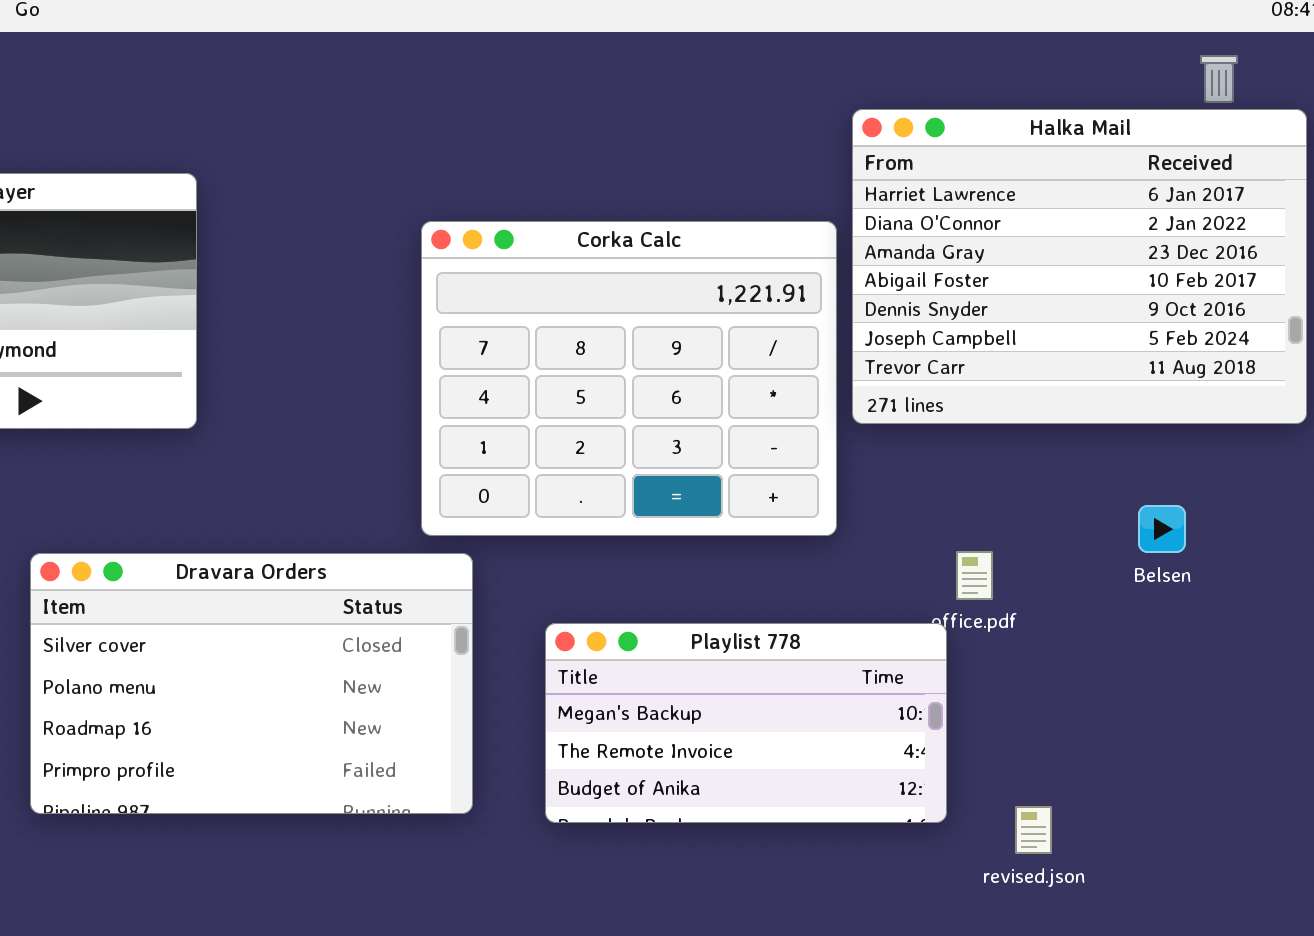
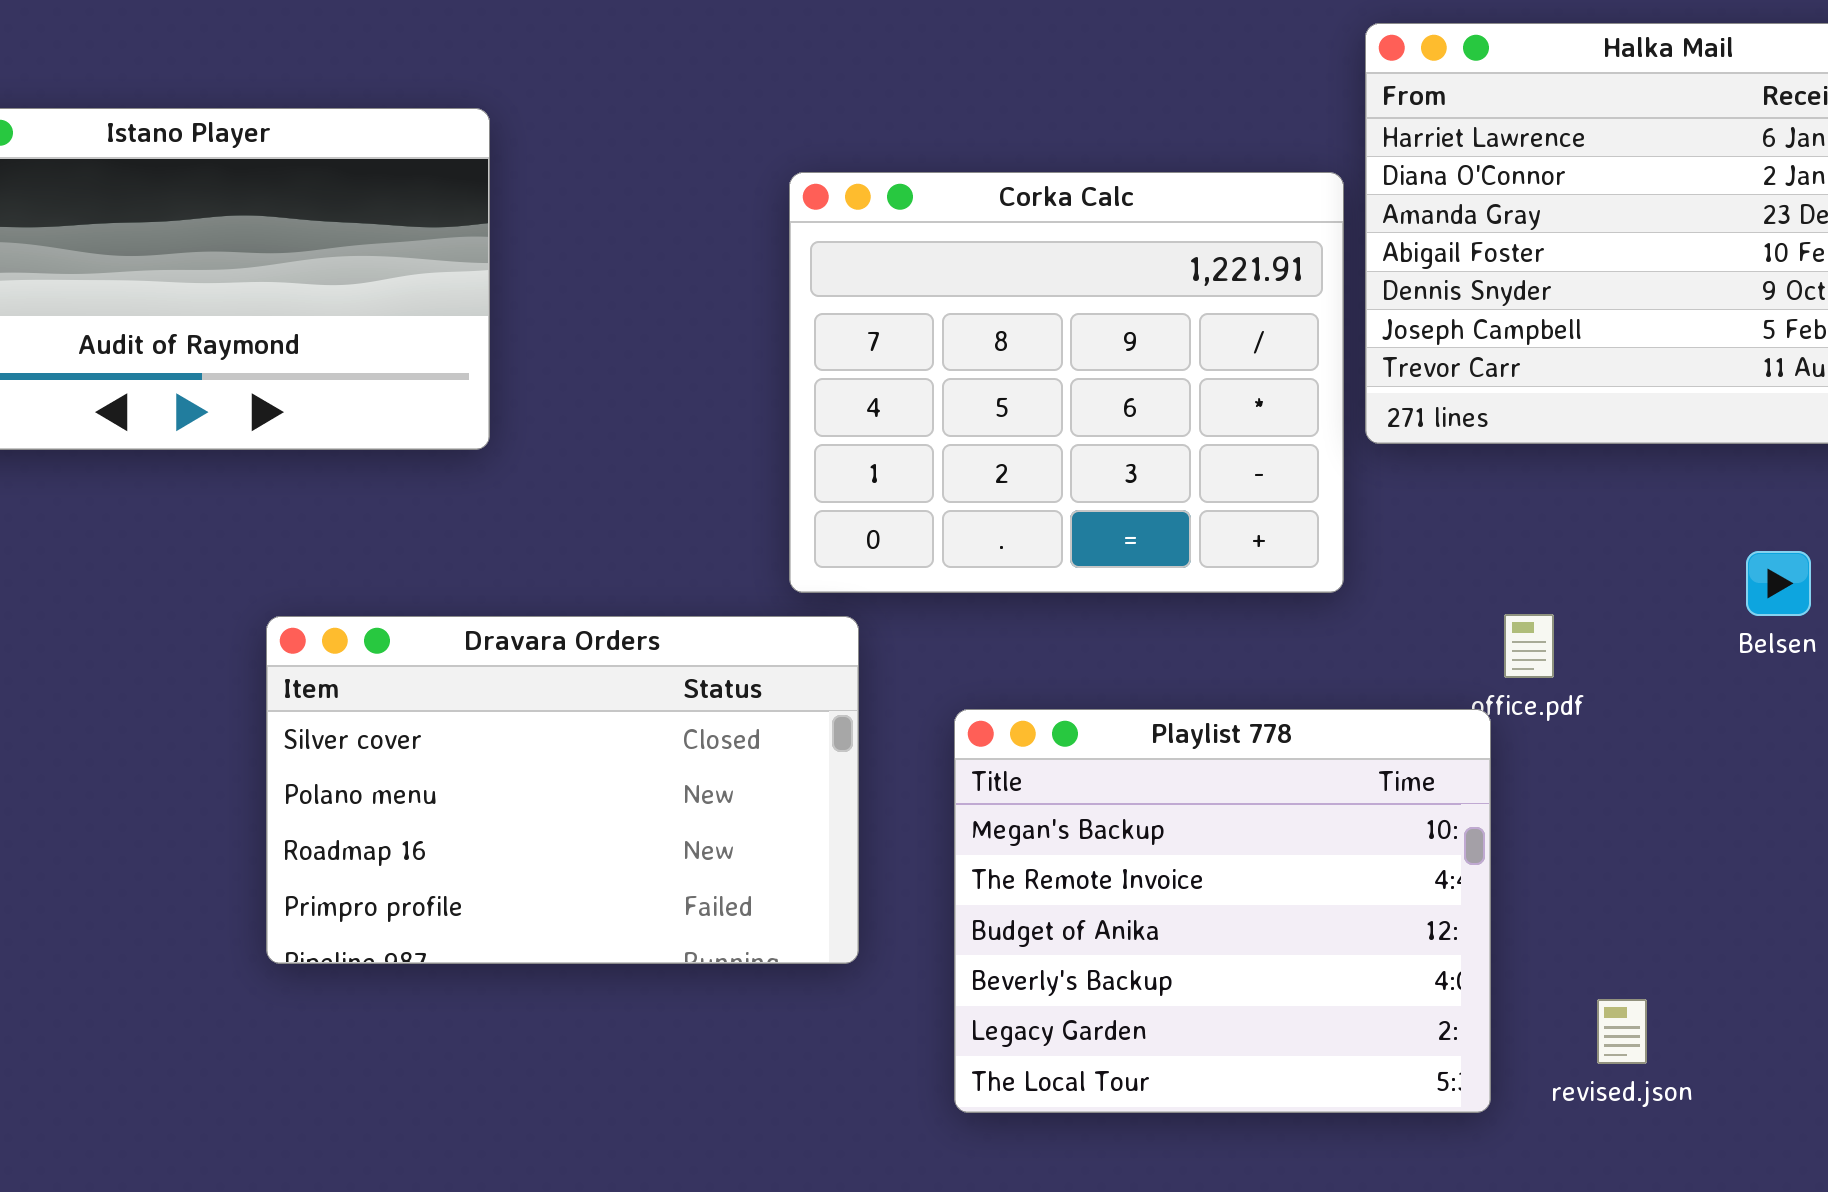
Playlist 778: [545,623,947,823] -> [954,709,1491,1113], resized
revised.json: [1015,806,1052,854] -> [1597,999,1647,1064], moved

